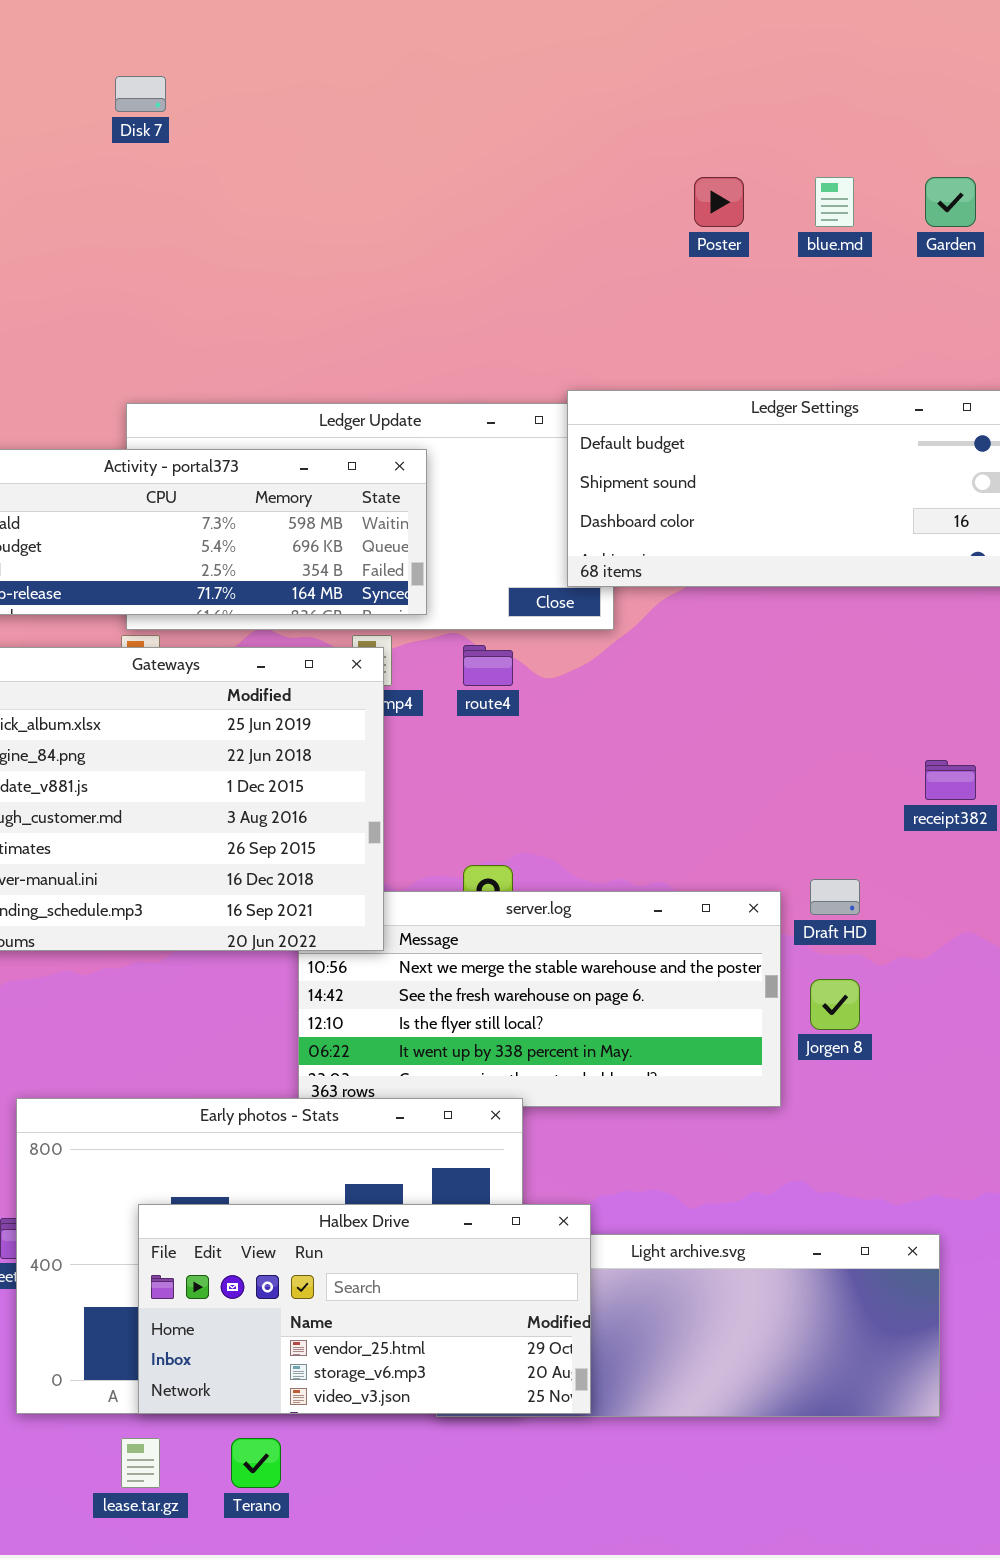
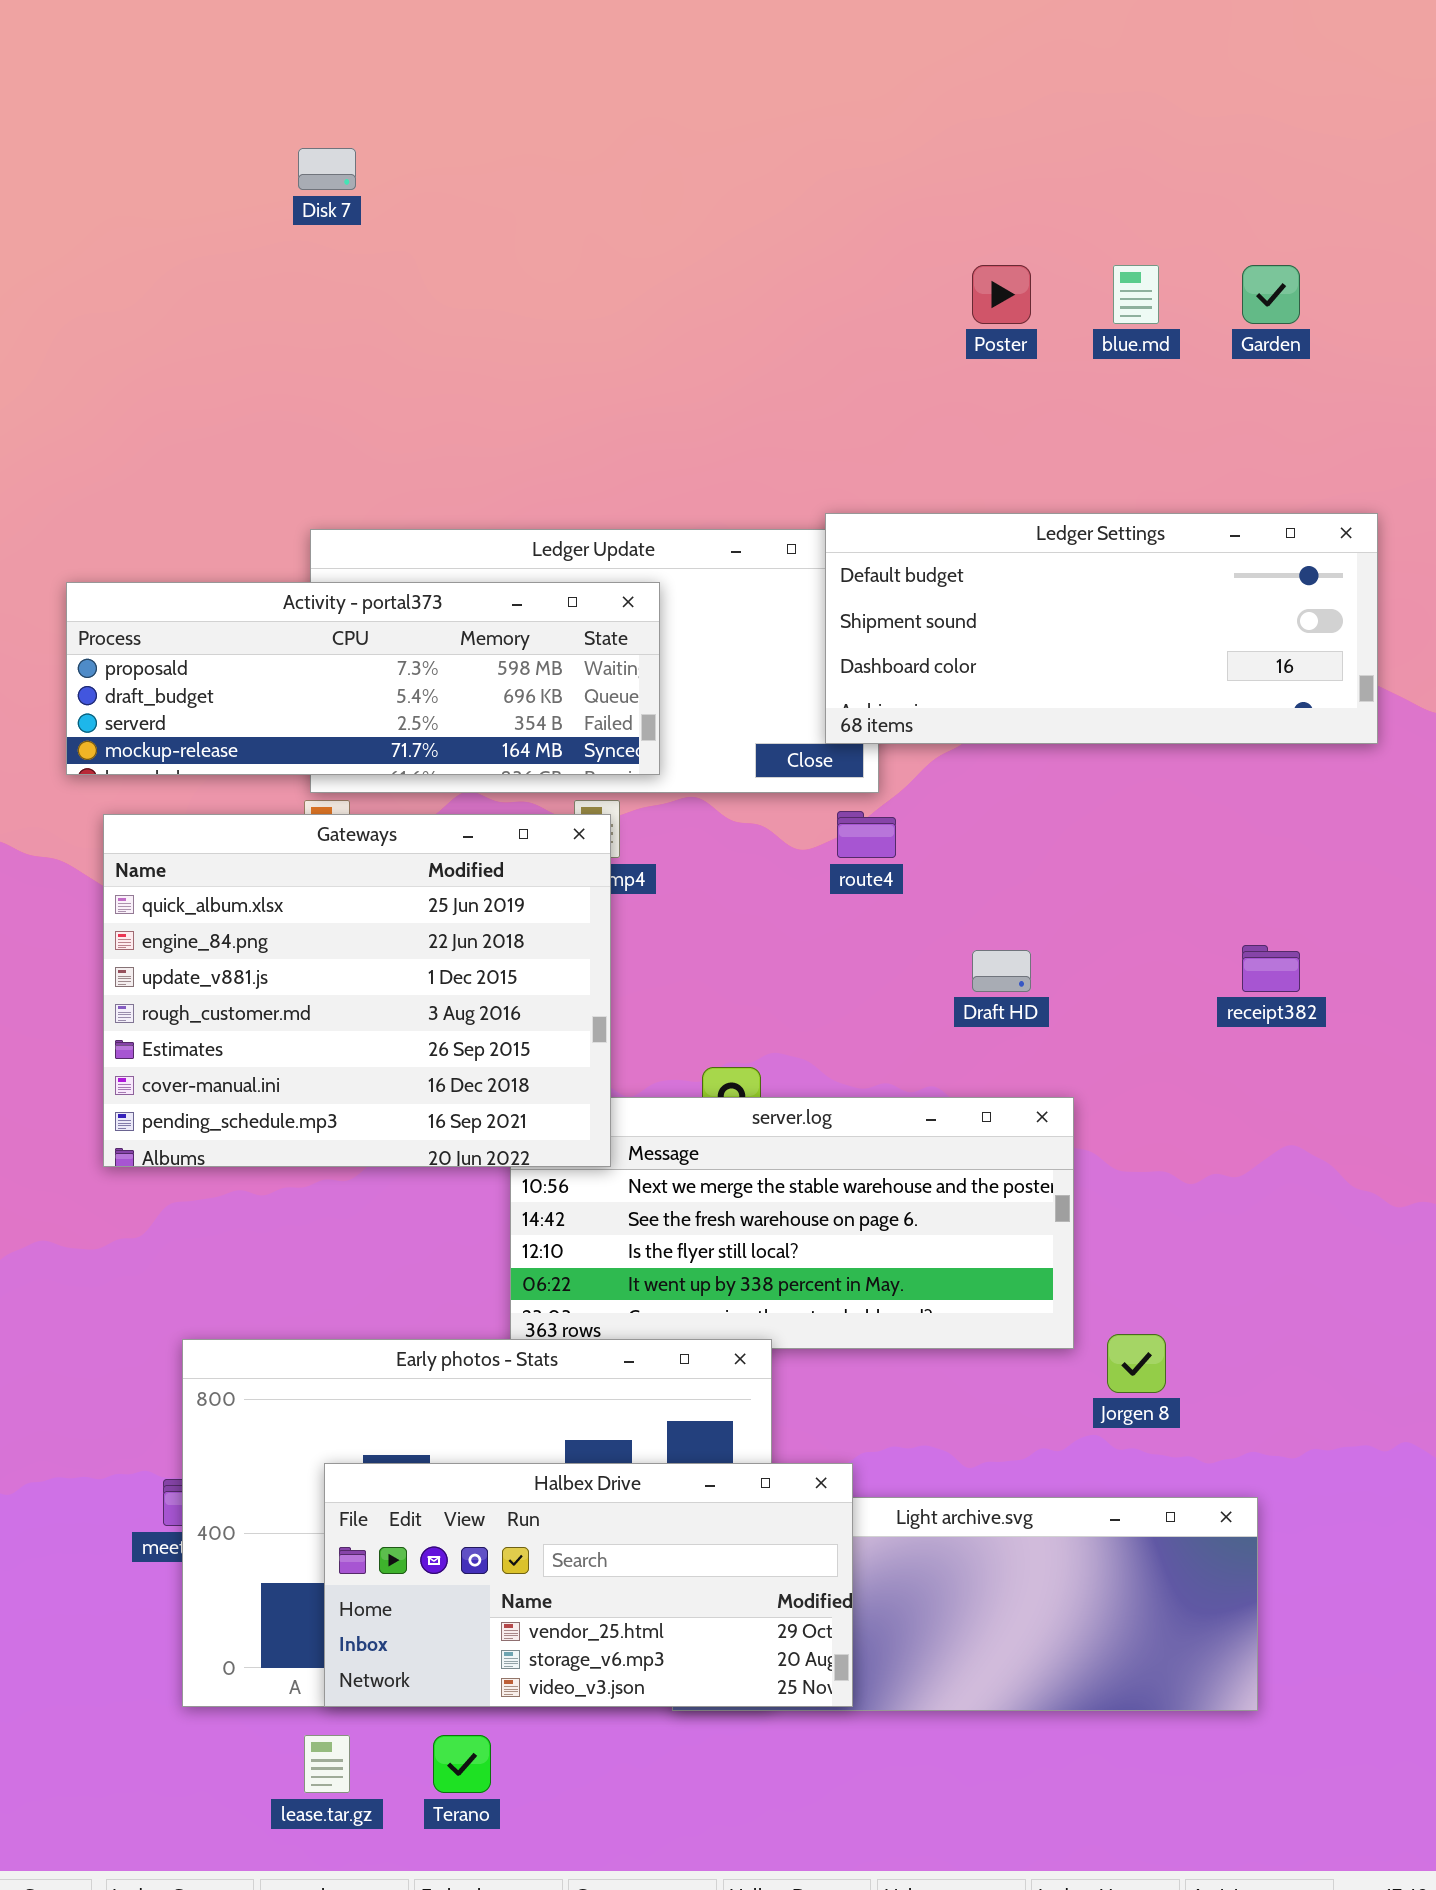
route4: [463,645,513,686] -> [837,811,896,858], moved
Draft HD: [810,879,860,915] -> [972,950,1031,992], moved
Jorgen 8: [810,979,860,1030] -> [1107,1334,1166,1393], moved

